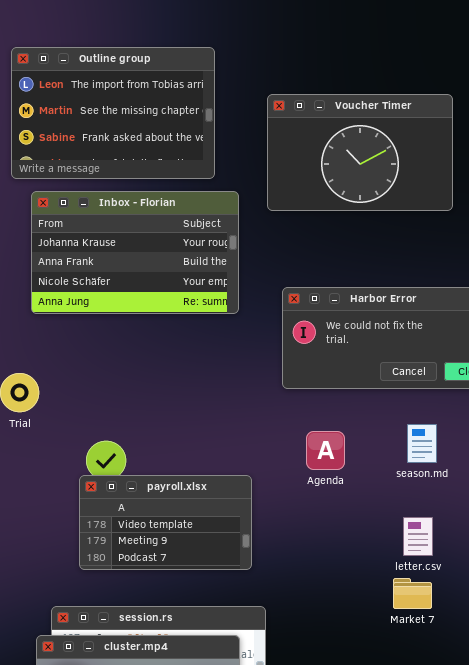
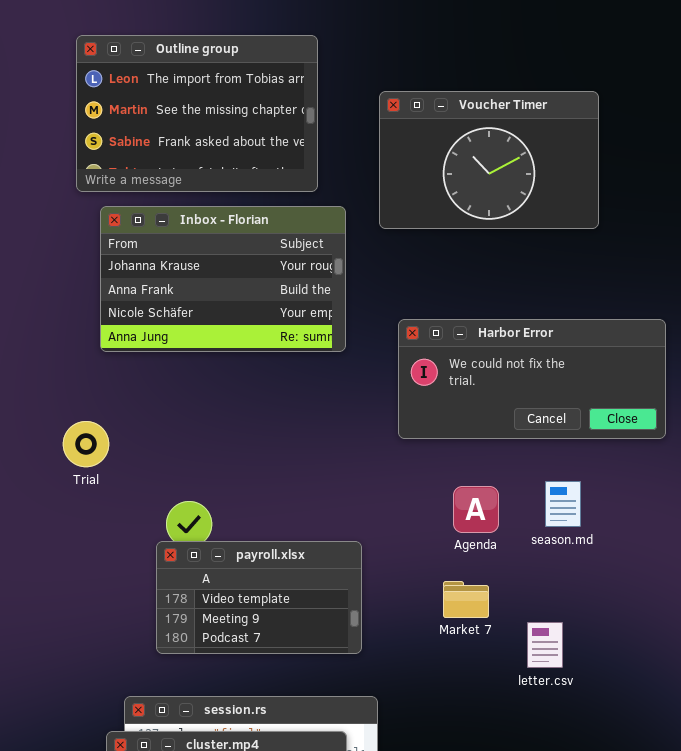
Agenda: [306,431,345,470] -> [453,486,499,533], moved
letter.csv: [403,517,433,556] -> [527,622,563,668], moved
Market 7: [393,578,432,609] -> [443,581,489,618], moved

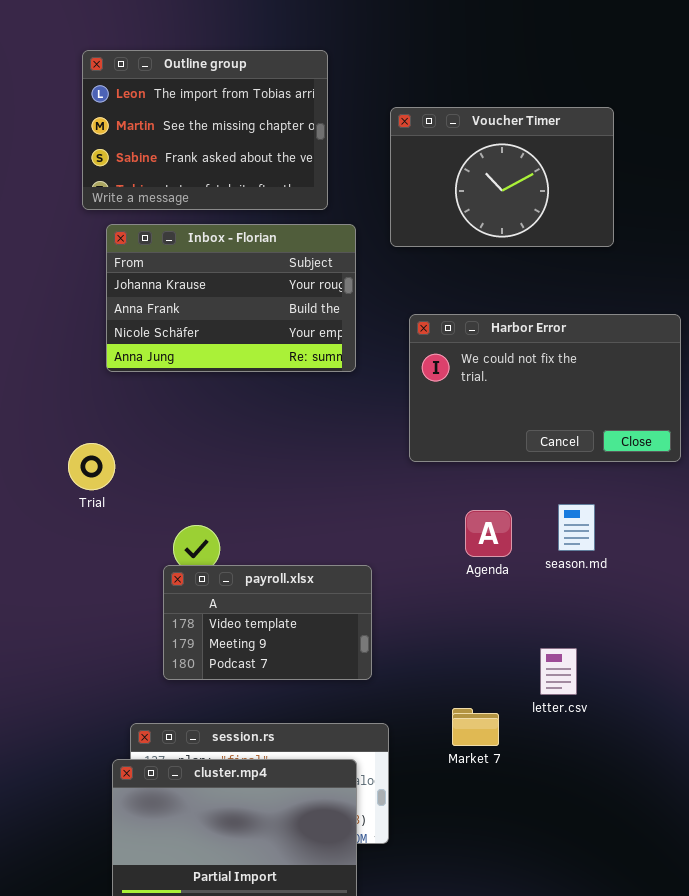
Harbor Error: [398,319,666,439] -> [409,314,681,462], resized
Market 7: [443,581,489,618] -> [452,708,499,746], moved

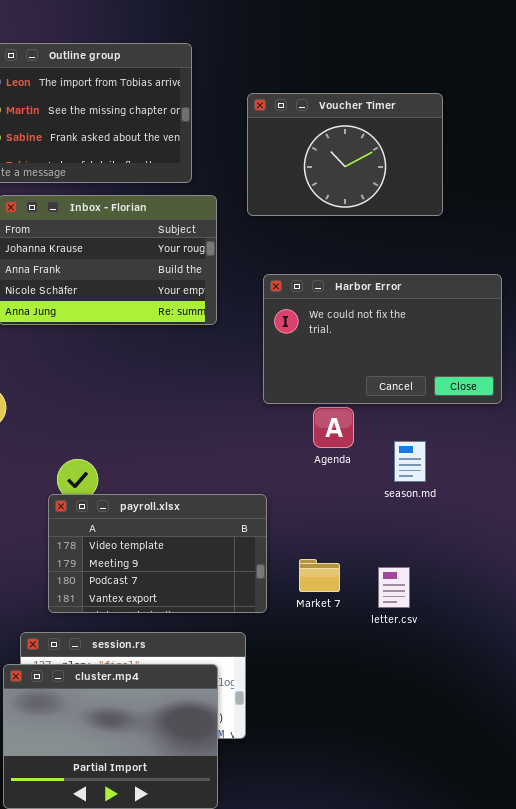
Agenda: [465,510,512,557] -> [313,407,354,448], moved
payroll.xlsx: [163,565,372,680] -> [48,494,267,613], resized
Market 7: [452,708,499,746] -> [299,559,340,592], moved

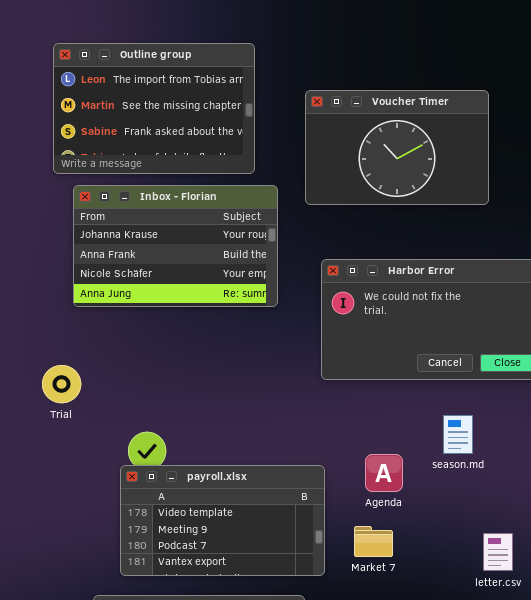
Agenda: [313,407,354,448] -> [365,454,403,492], moved
letter.csv: [378,567,410,608] -> [483,533,513,571], moved

